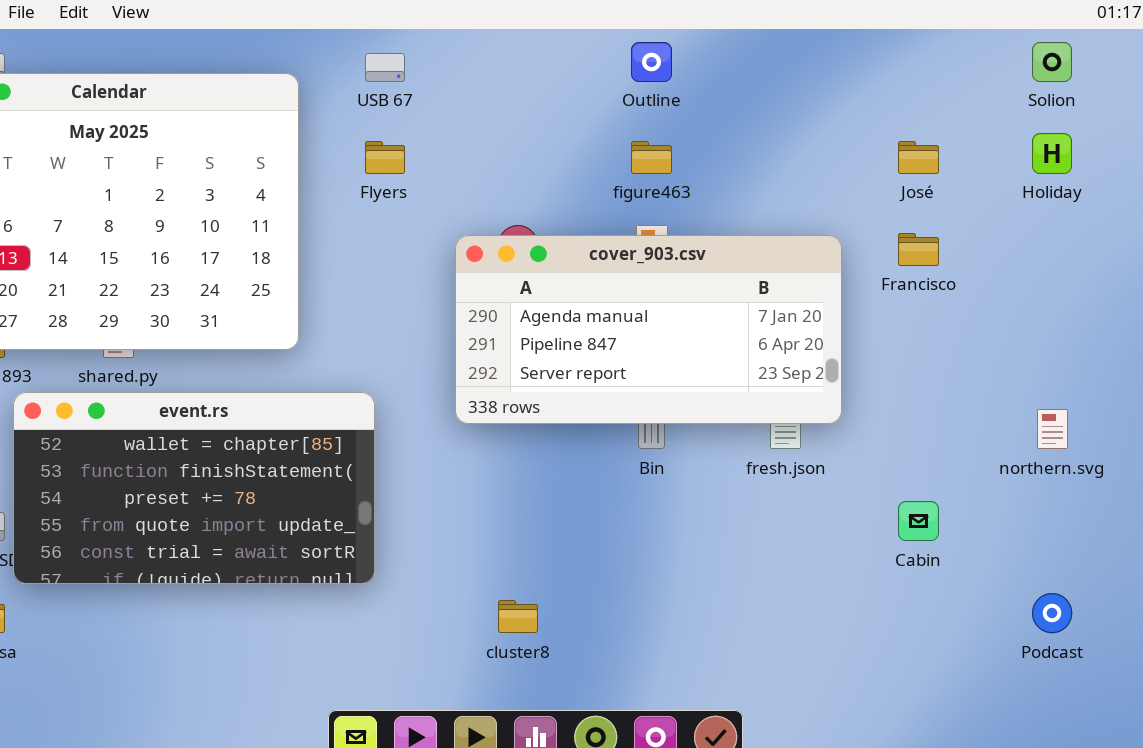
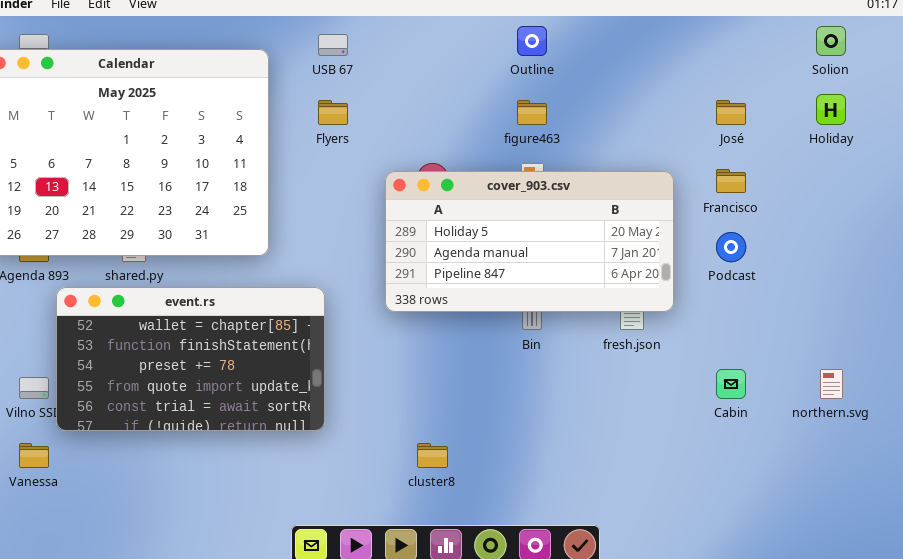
cover_903.csv: [455,235,842,424] -> [385,171,674,312], scrolled up 1 row
northern.svg: [1037,409,1068,449] -> [820,369,843,399], moved
Podcast: [1032,593,1072,633] -> [716,232,746,262], moved

